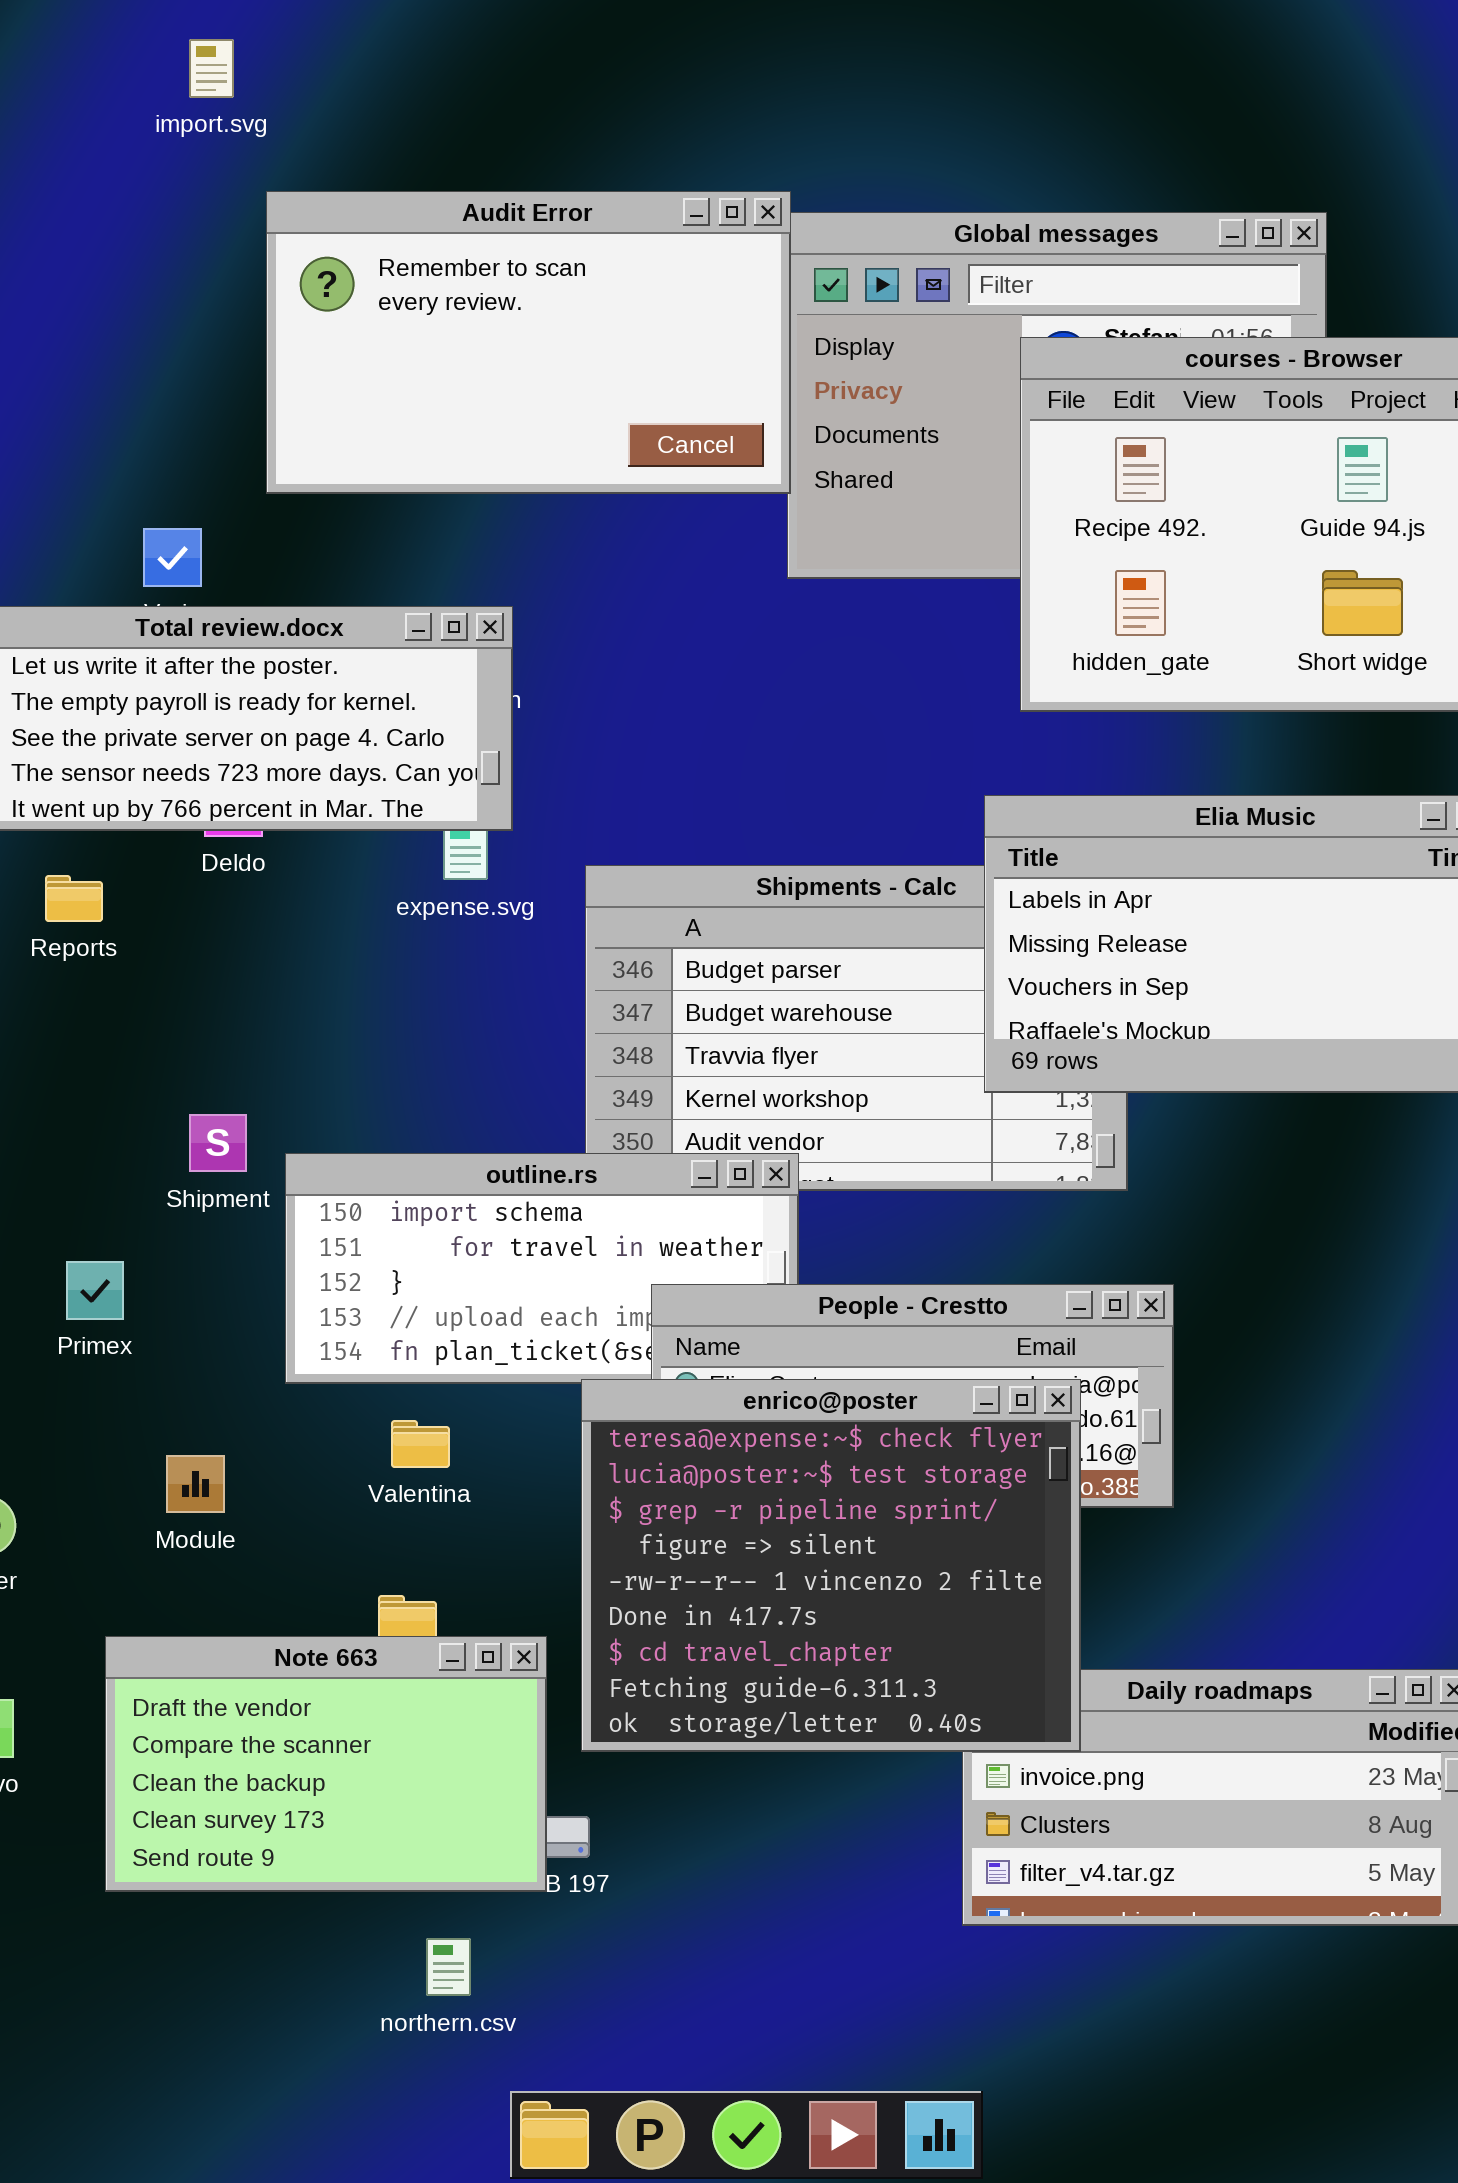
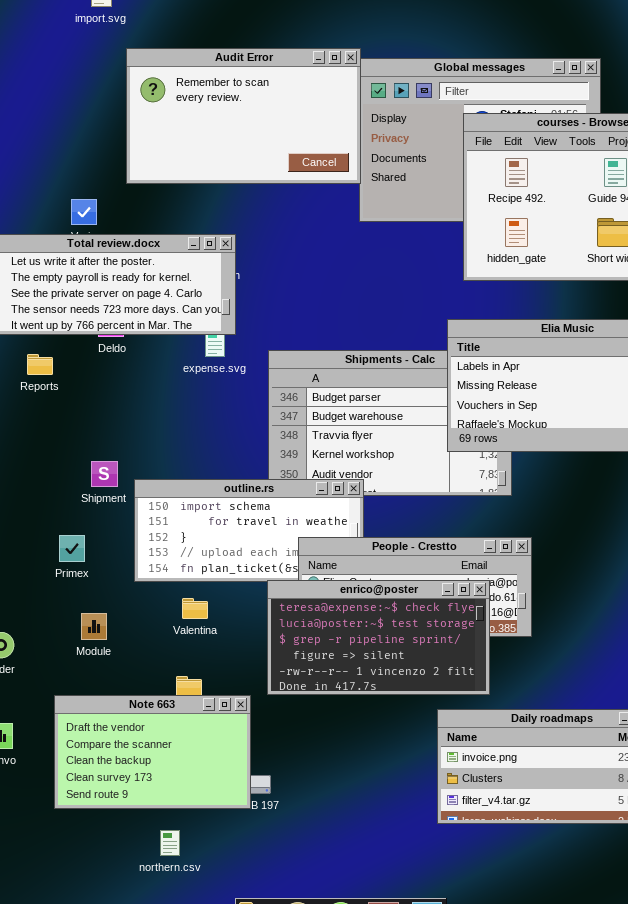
Primex: [66,1261,124,1320] -> [59,535,85,562], moved
enrico@poster: [581,1379,1081,1752] -> [267,580,490,695], resized
northern.csv: [426,1938,471,1996] -> [160,830,180,856], moved

